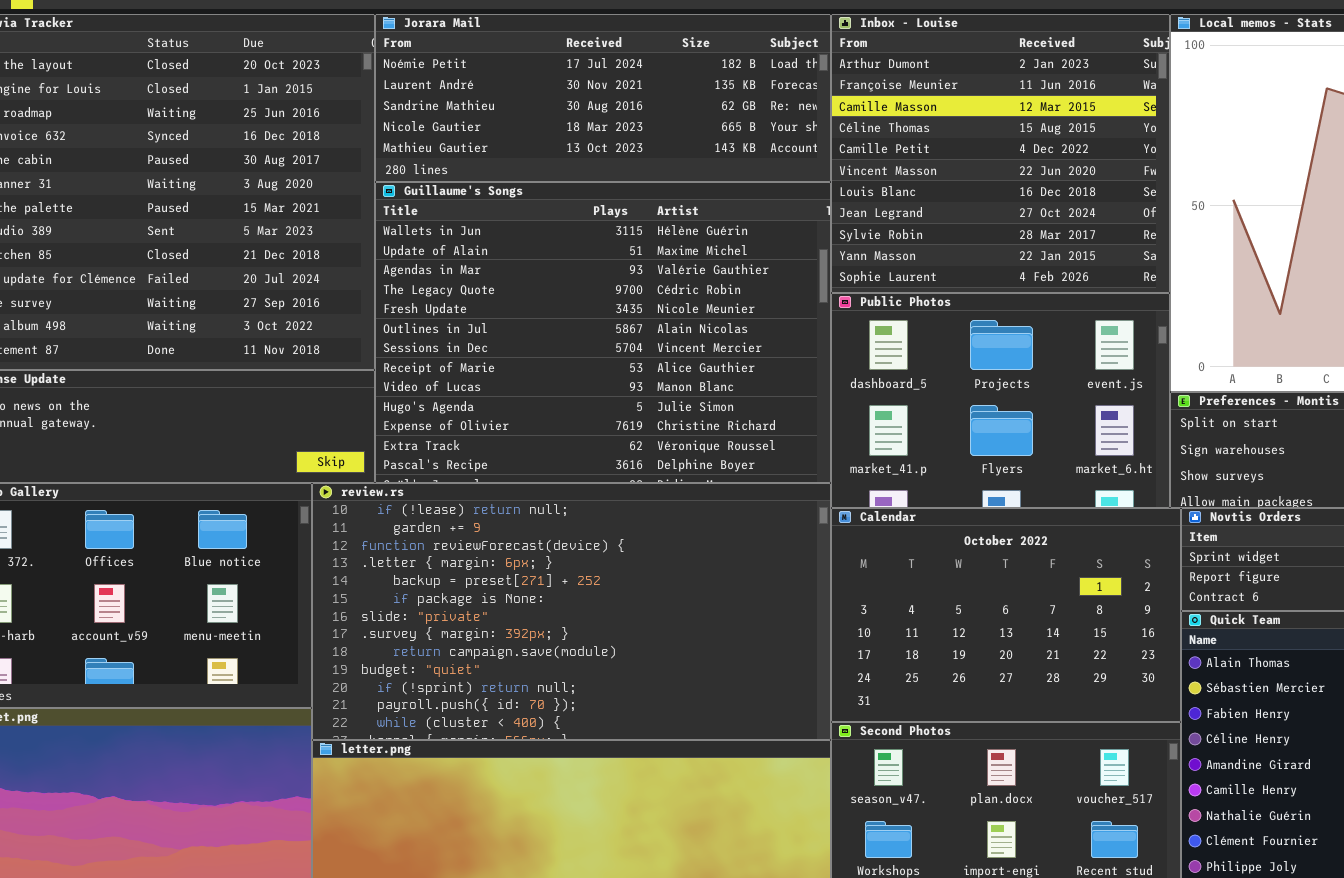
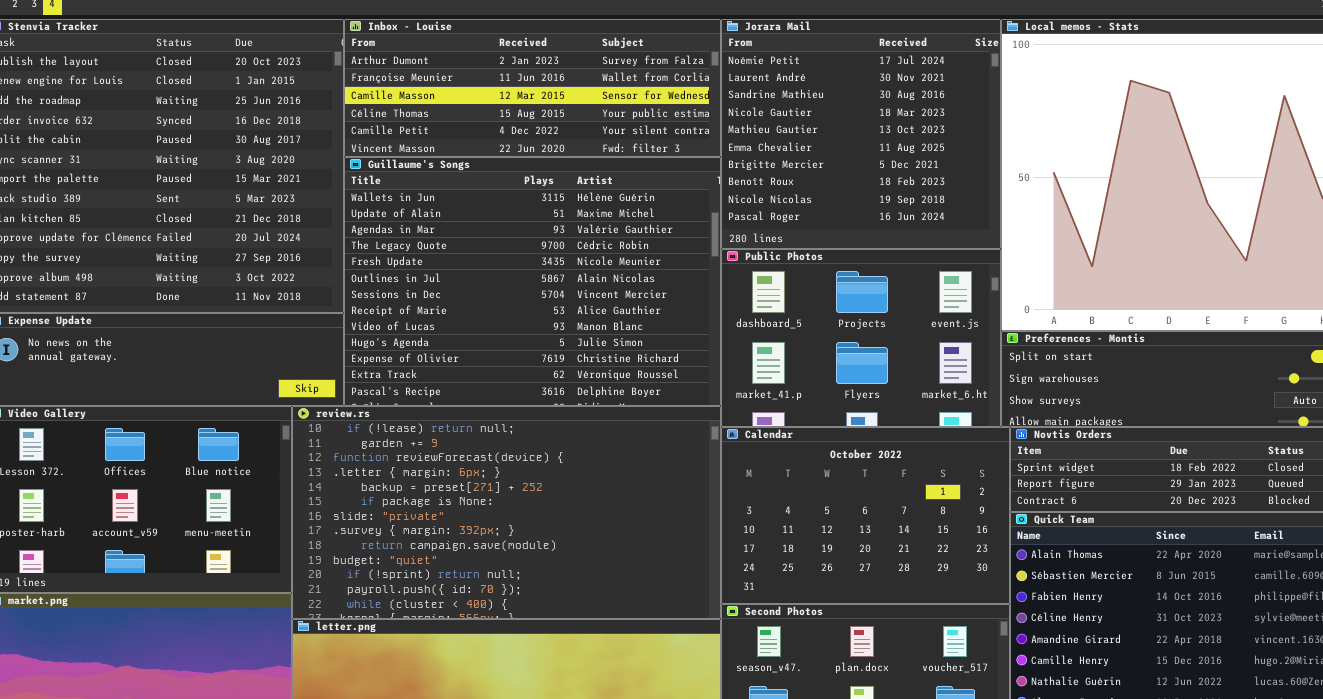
Jorara Mail: [375,14,831,182] -> [721,19,1001,249], moved, resized
Inbox - Louise: [831,14,1170,293] -> [344,19,721,157], moved, resized

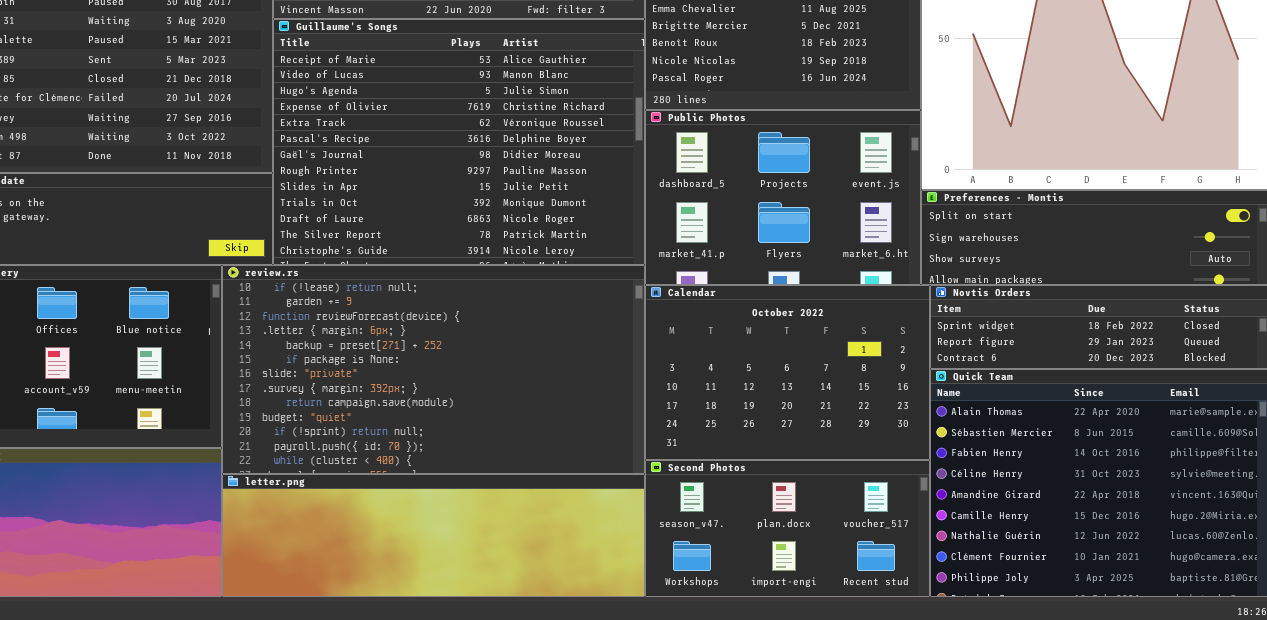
Guillaume's Songs: [344,157,721,406] -> [273,19,645,265], scrolled down 7 rows

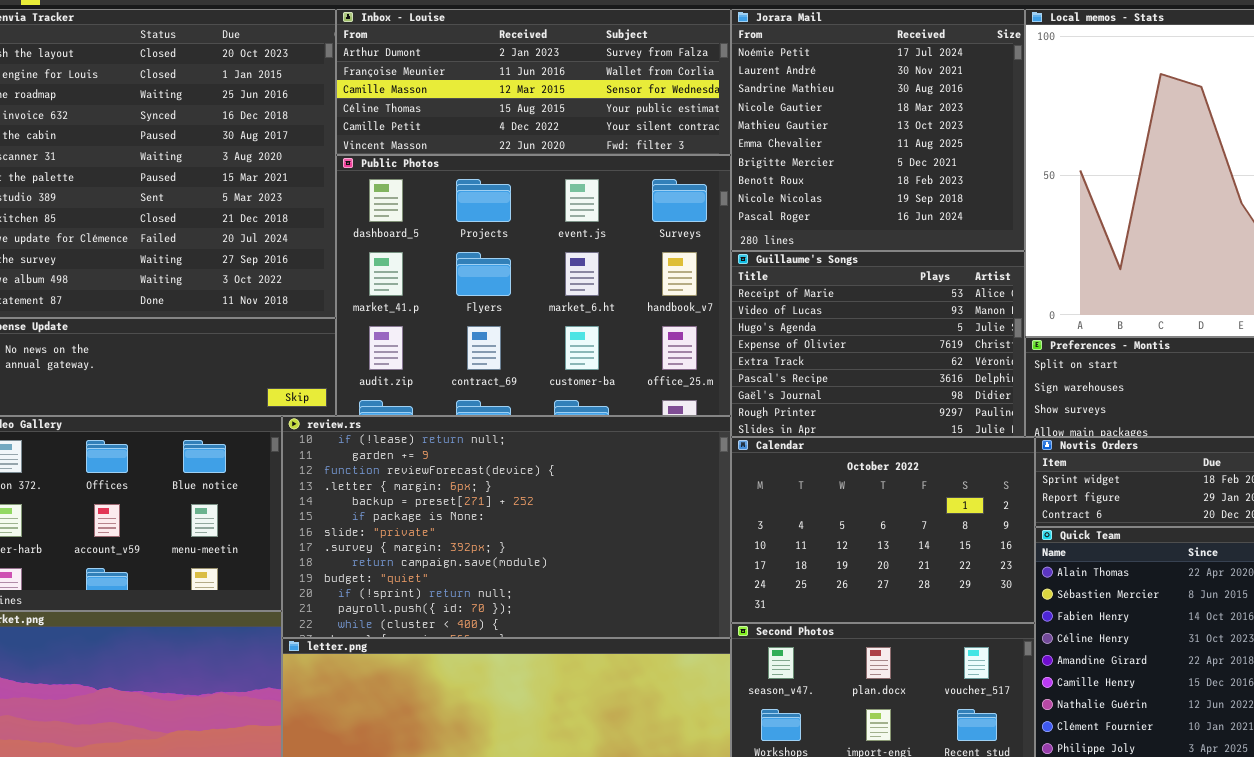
Guillaume's Songs: [273,19,645,265] -> [731,251,1025,437], moved, resized
Public Photos: [645,110,921,285] -> [336,155,731,416], moved, resized

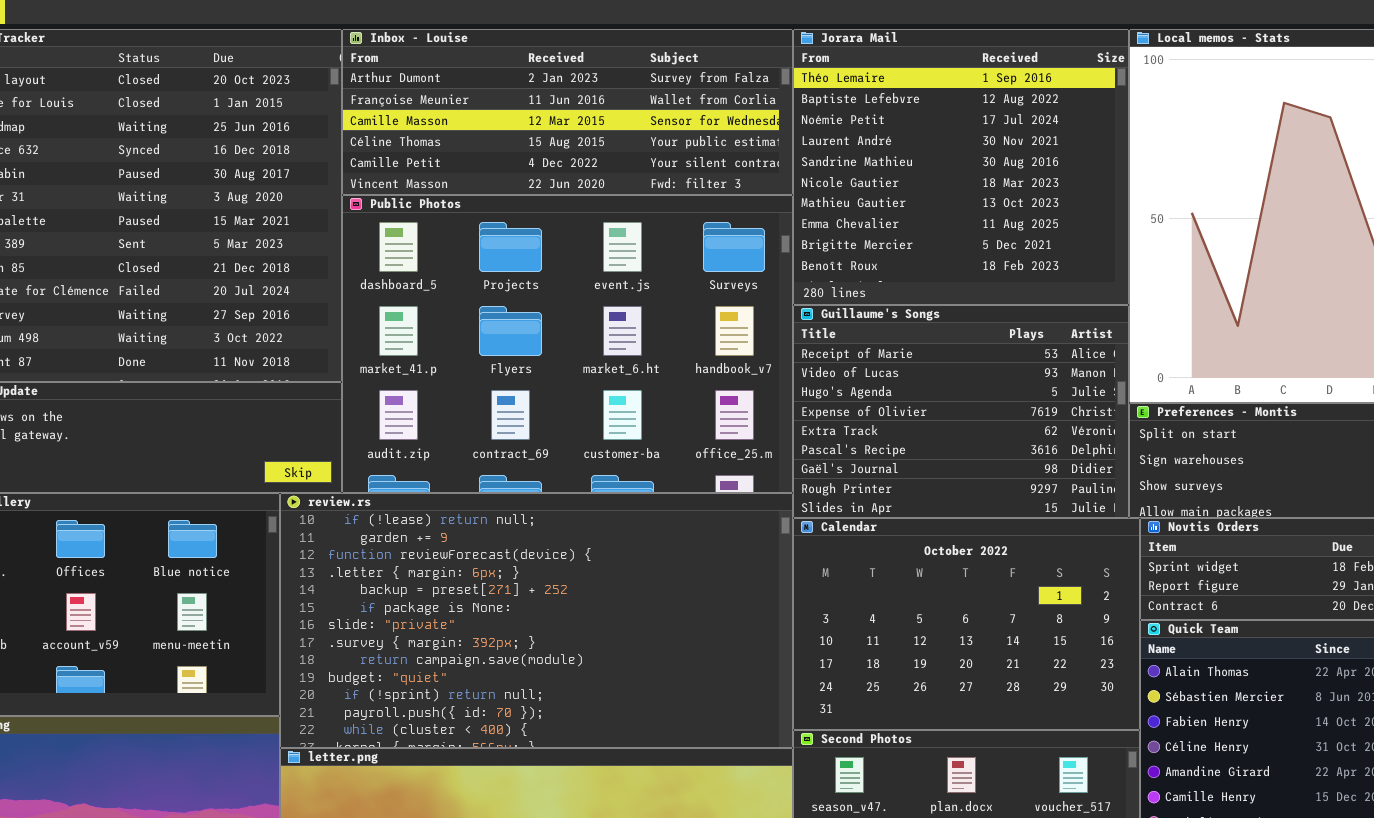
Jorara Mail: [731,9,1025,251] -> [793,29,1129,305], scrolled up 2 rows

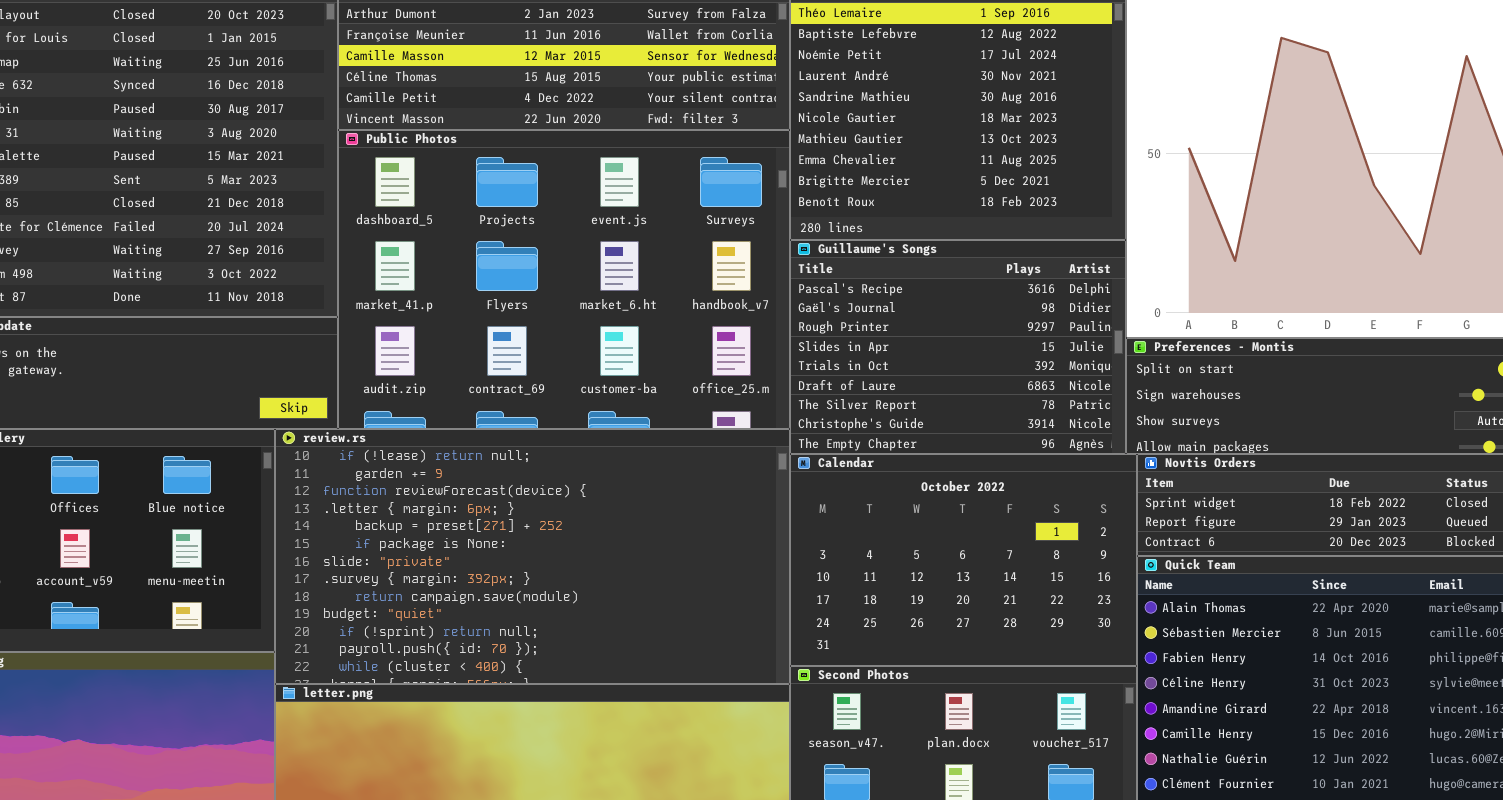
Guillaume's Songs: [793,305,1129,518] -> [790,240,1126,454], scrolled down 5 rows

